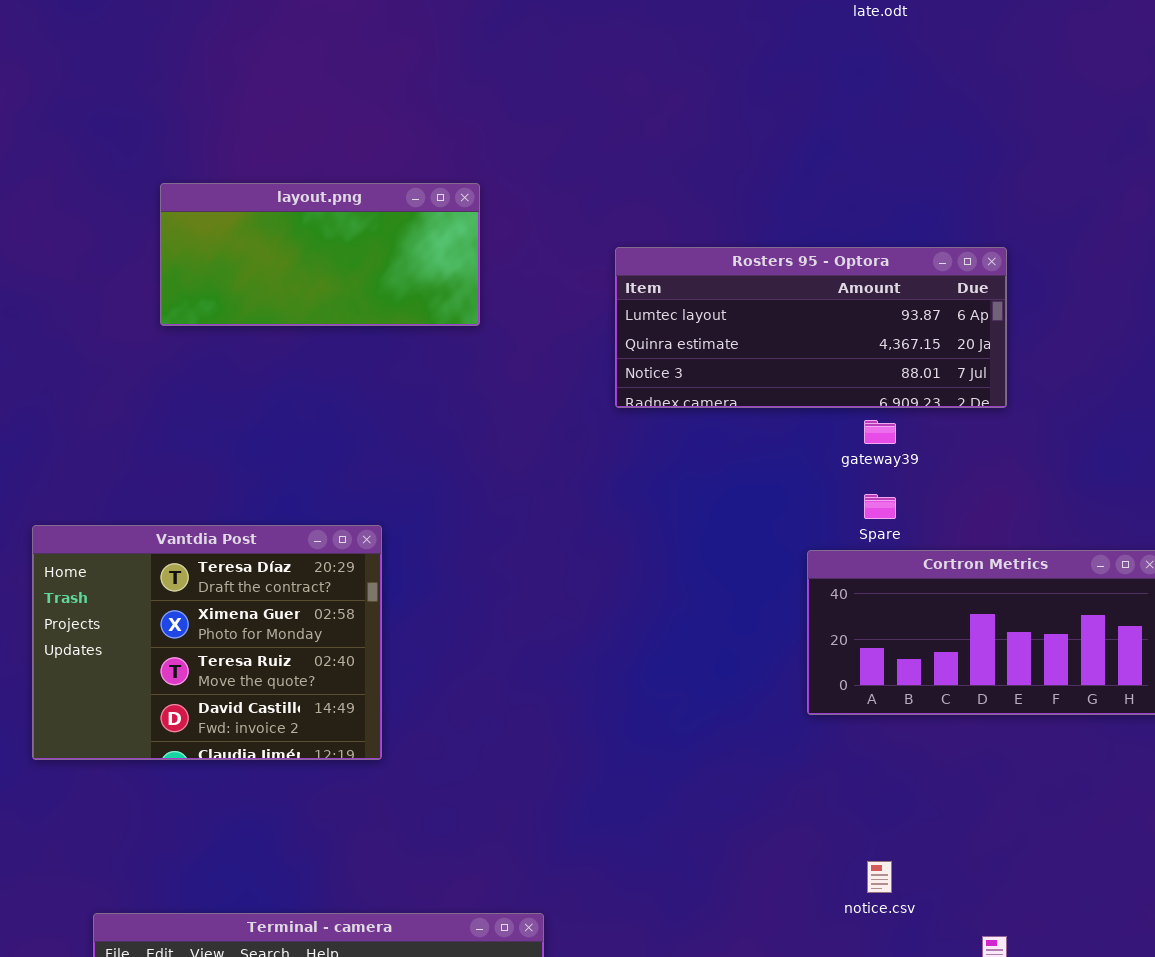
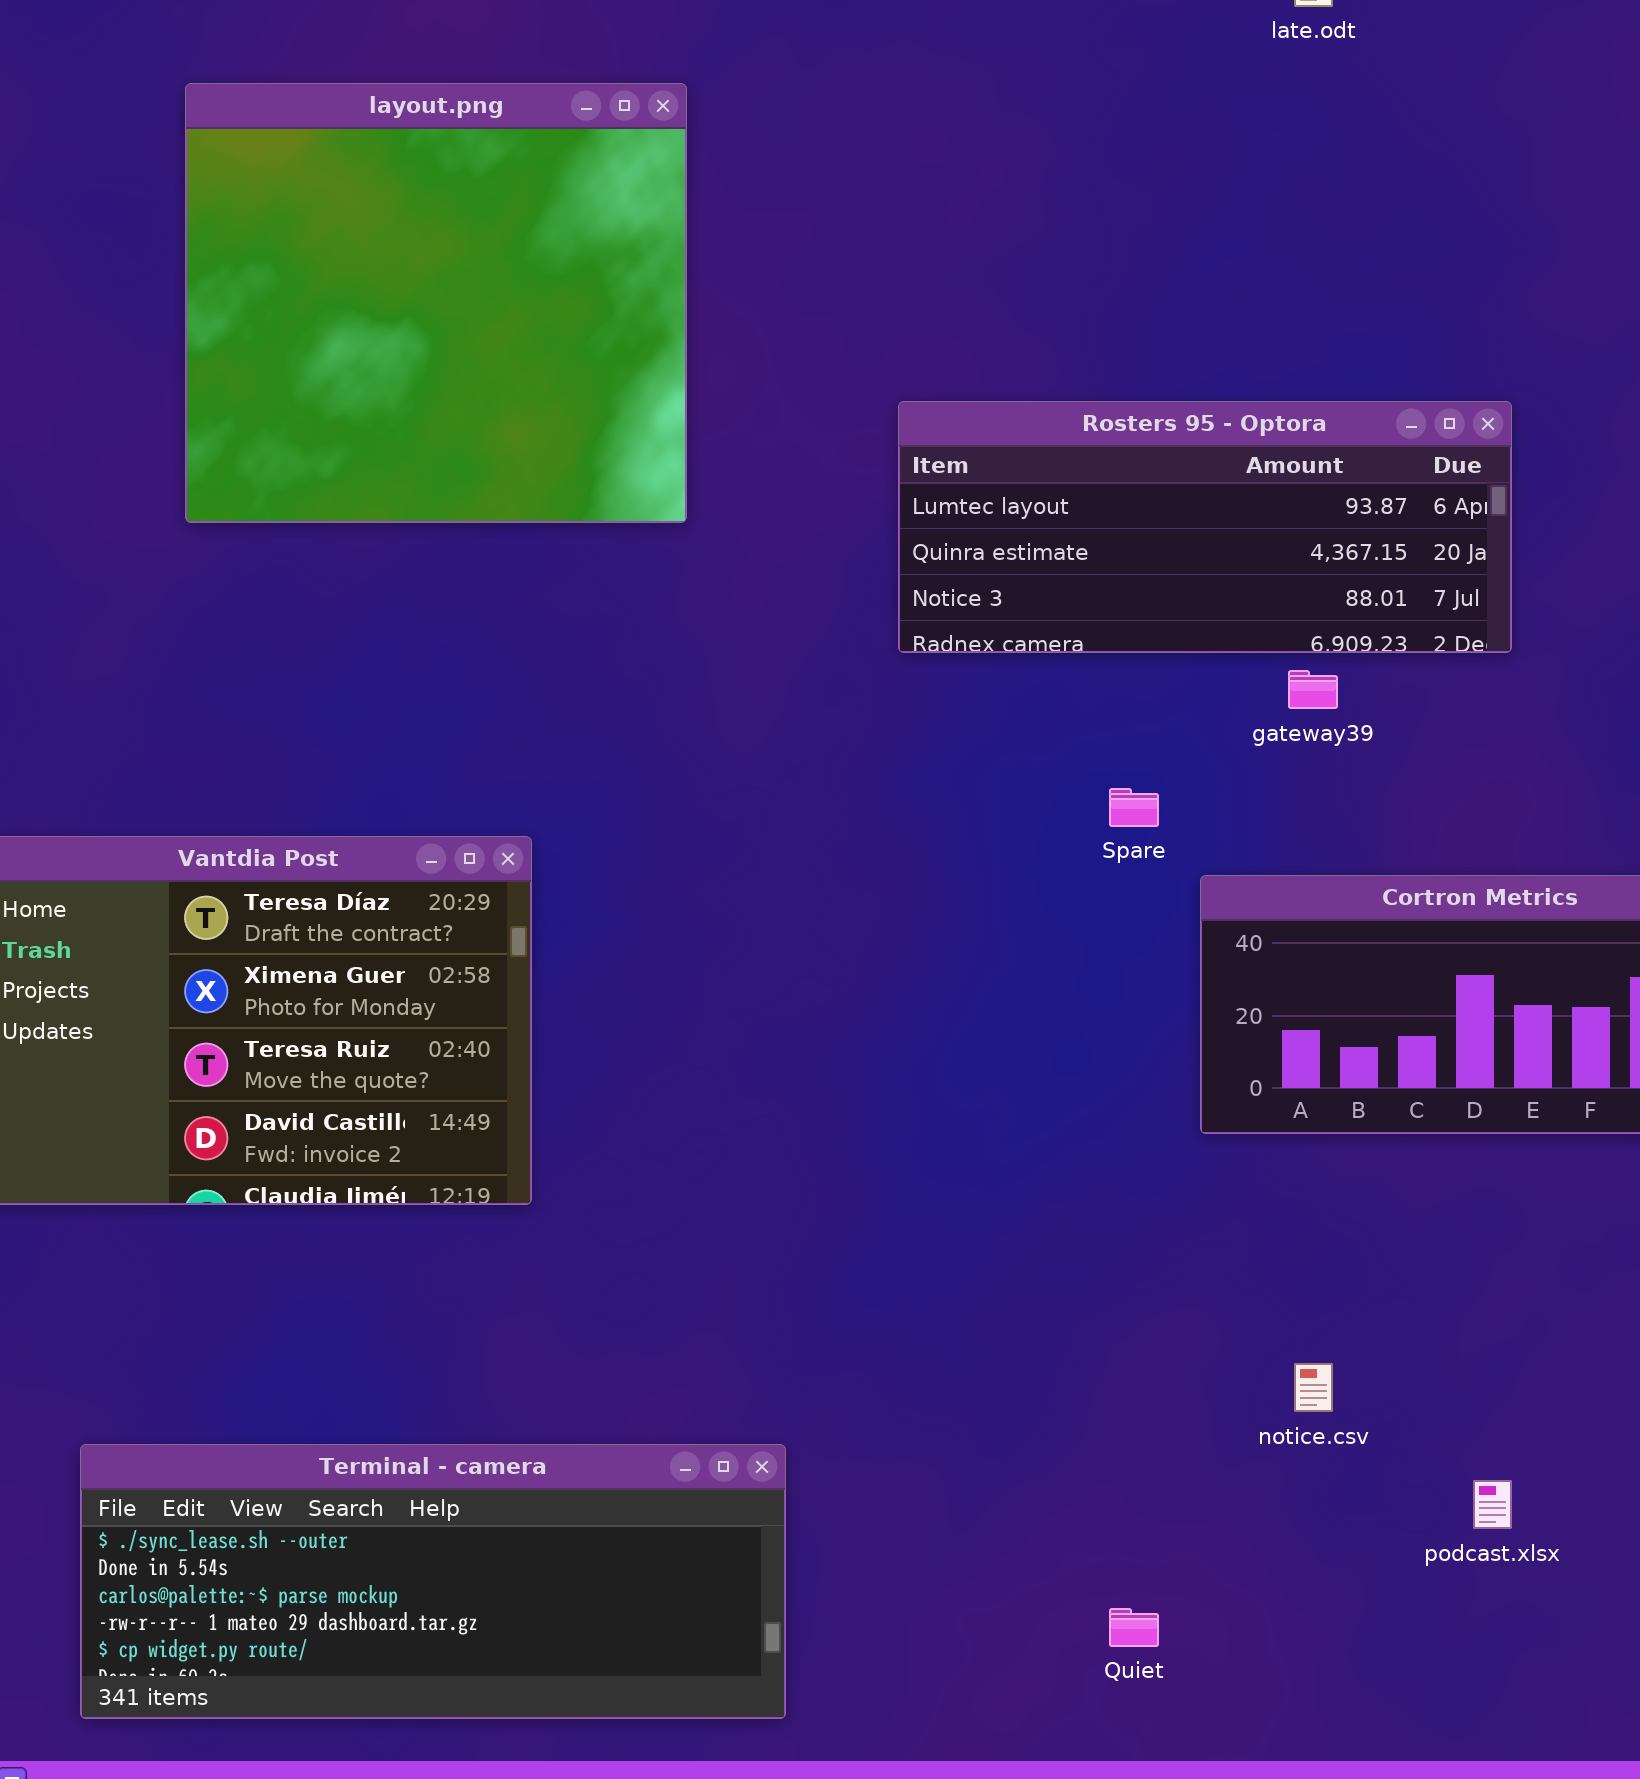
layout.png: [160,183,480,326] -> [185,83,687,523], resized
Spare: [864,494,896,519] -> [1109,788,1159,827], moved

